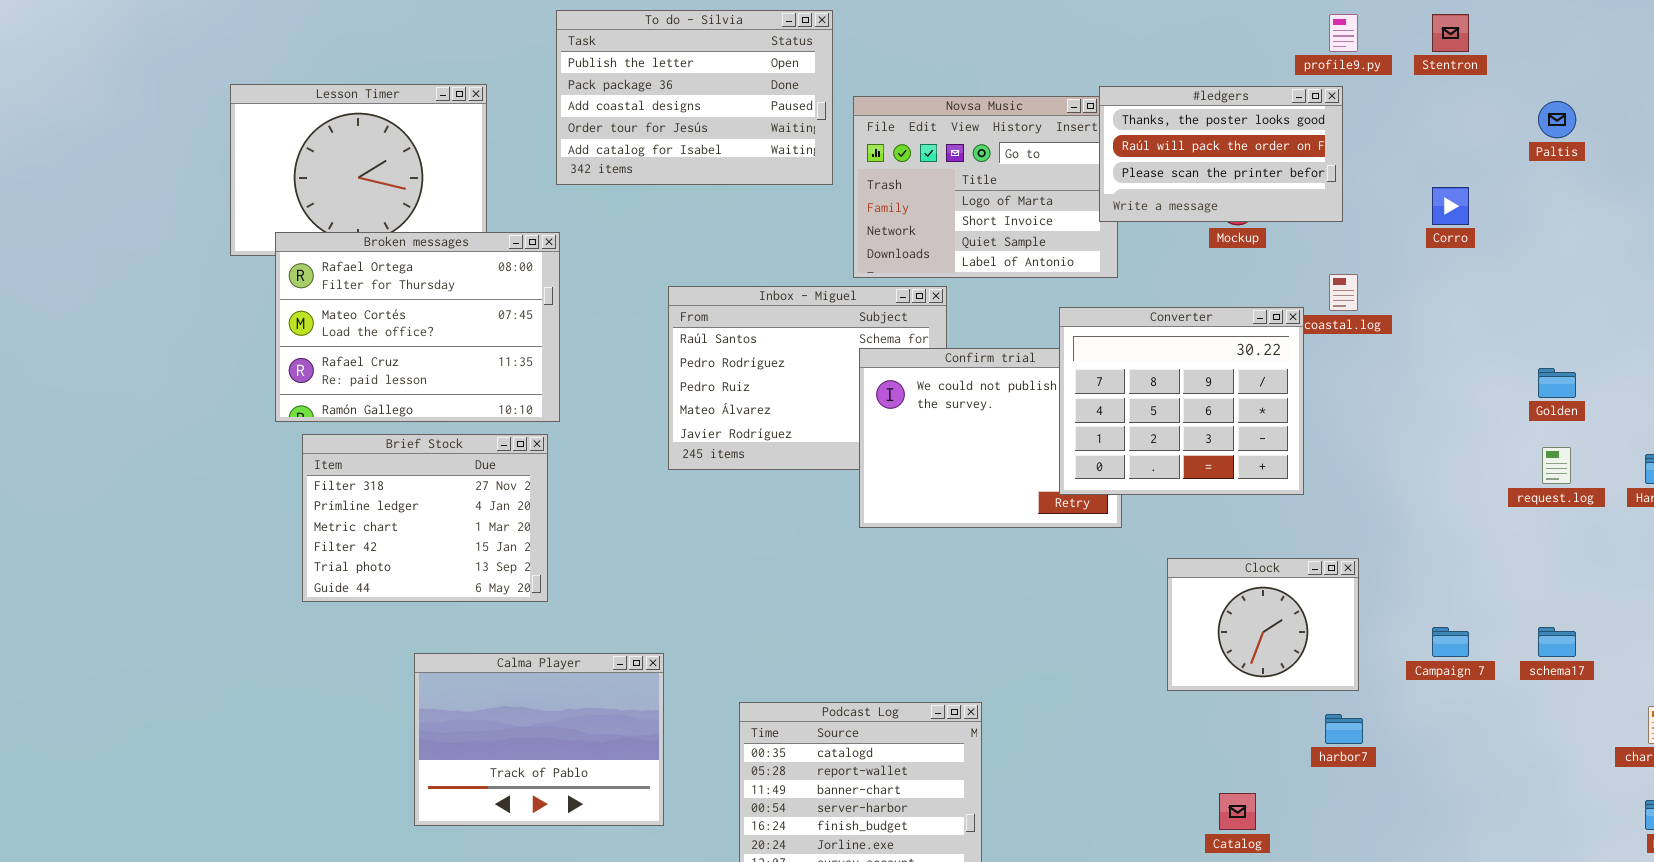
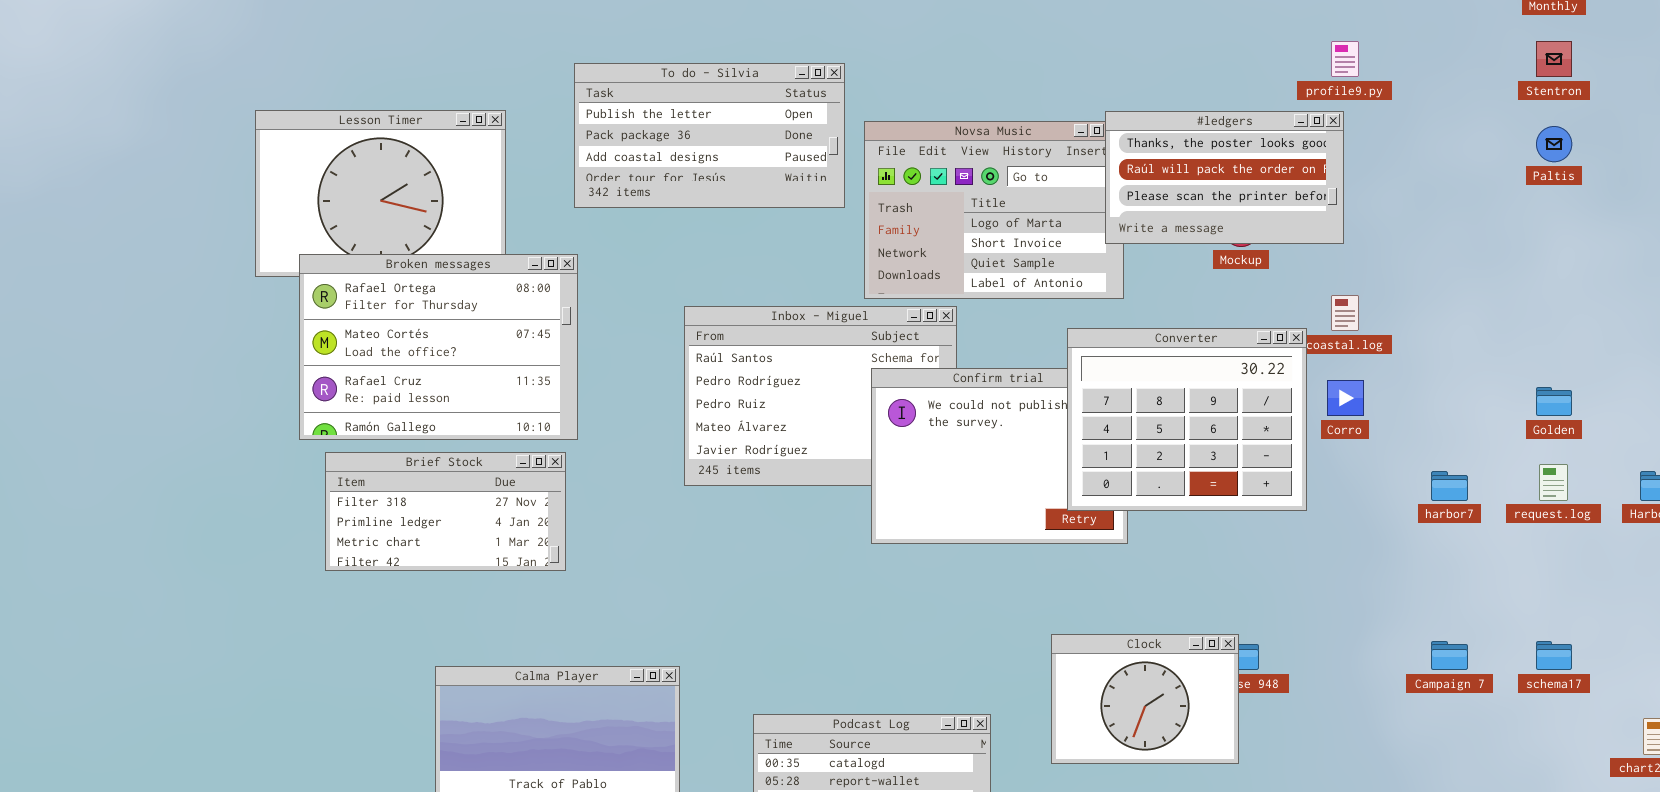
To do - Silvia: [556,10,833,185] -> [574,63,845,208], resized
Stentron: [1432,14,1469,52] -> [1536,41,1572,77], moved
Corro: [1432,187,1469,225] -> [1327,380,1364,416], moved
Brief Stock: [302,434,548,602] -> [325,452,566,571], resized
Clock: [1167,558,1359,691] -> [1051,634,1239,764], moved
harbor7: [1325,714,1363,744] -> [1431,471,1468,501], moved

